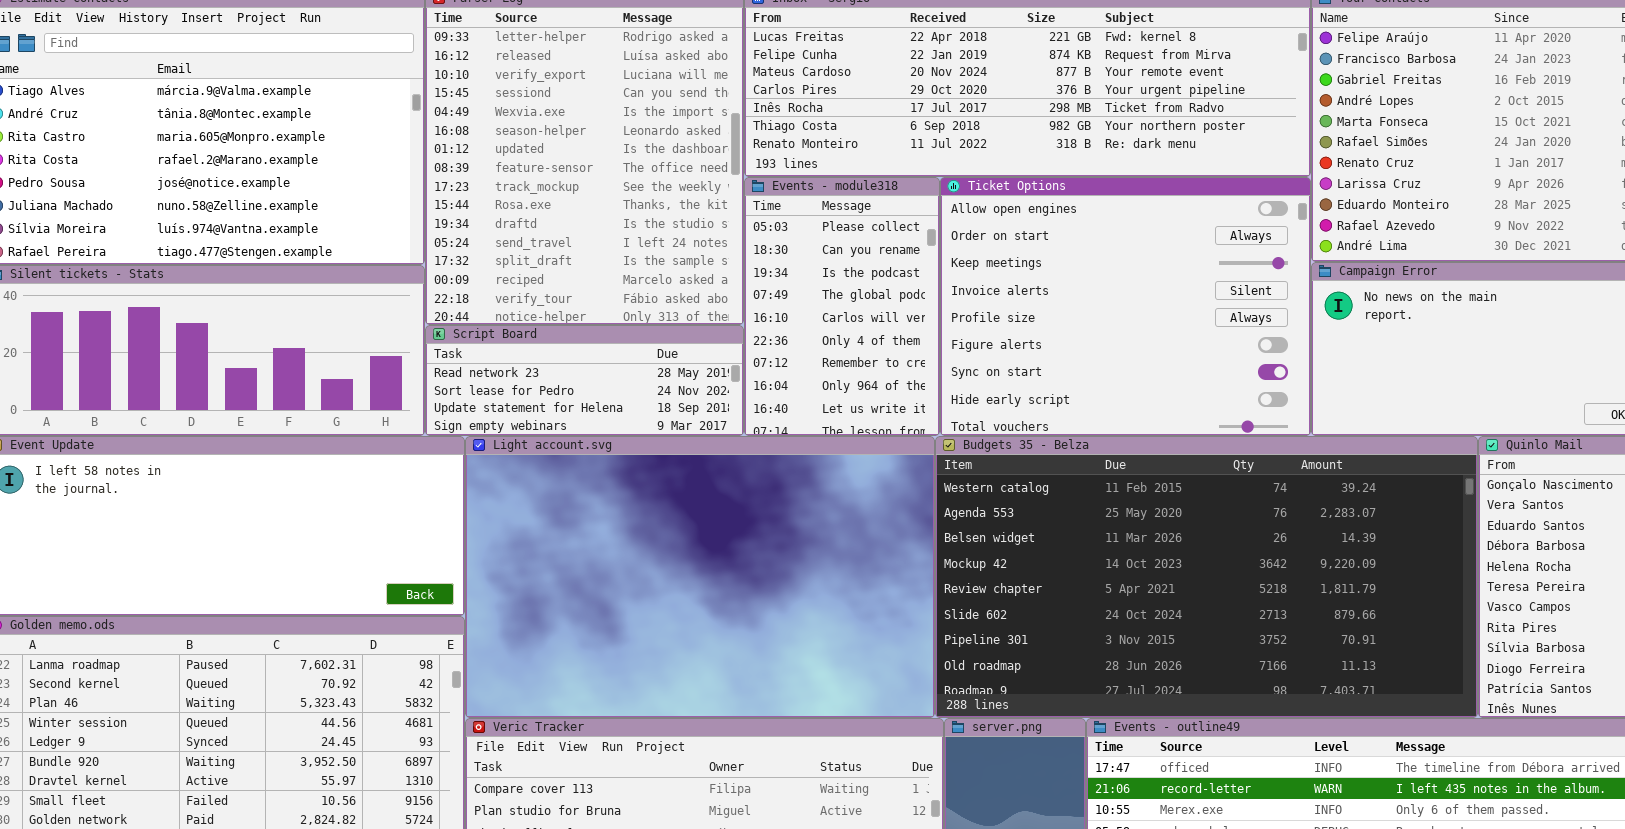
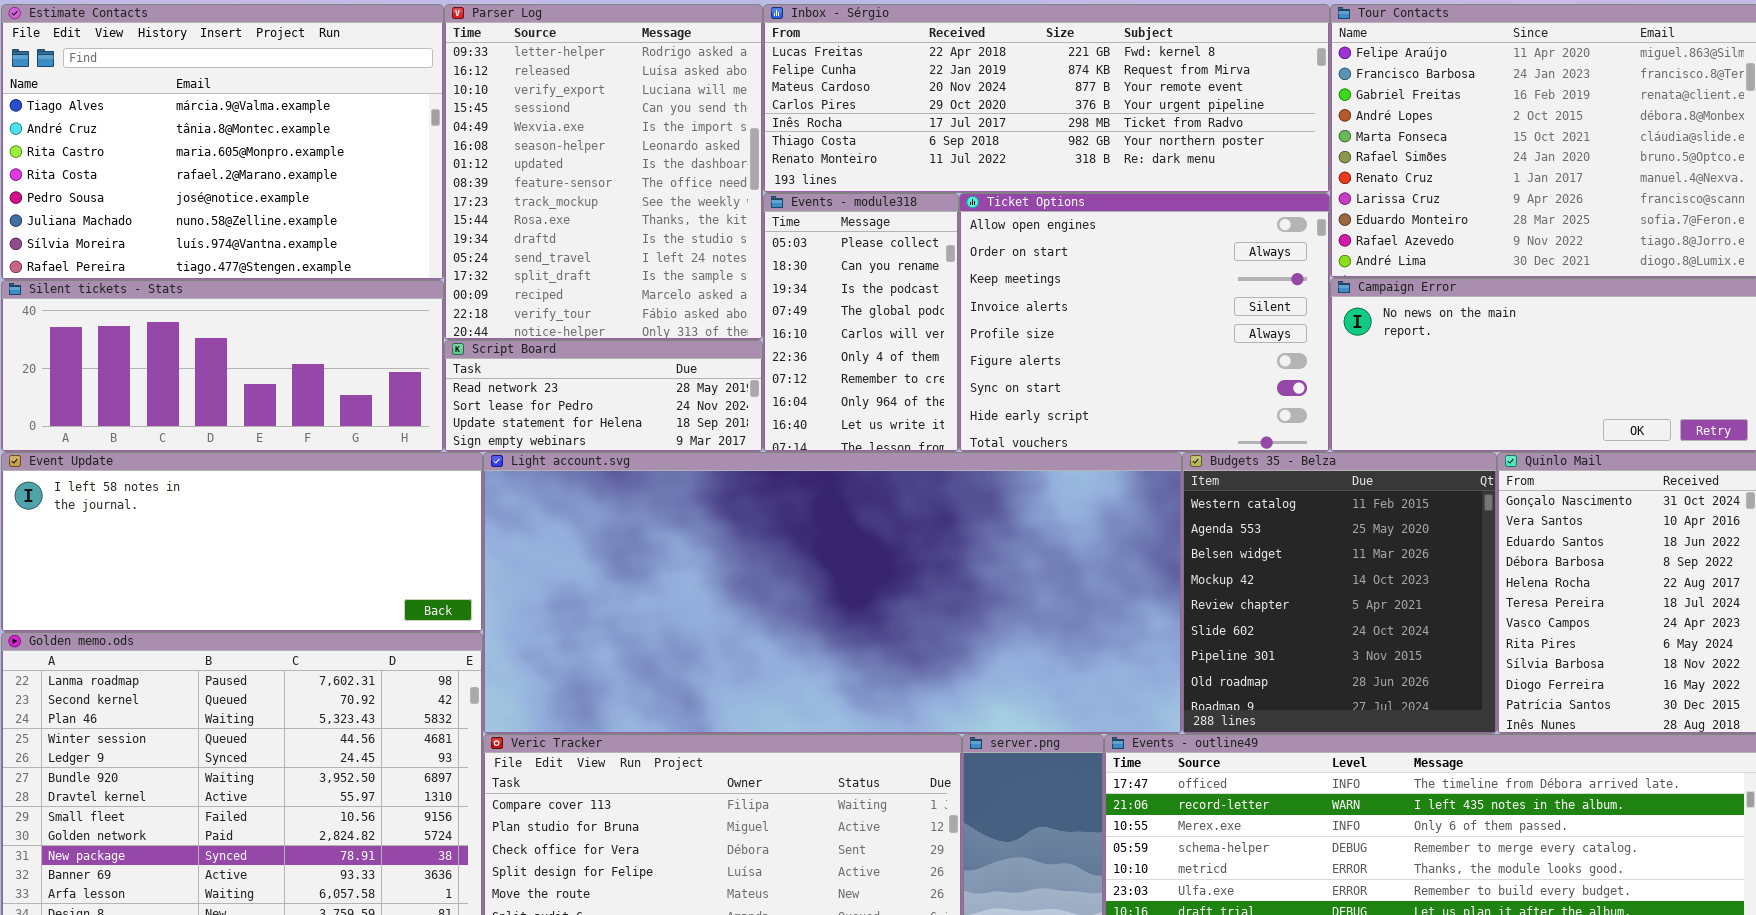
Light account.svg: [465,436,935,718] -> [483,452,1182,734], resized
Budgets 35 - Belza: [935,436,1478,718] -> [1182,452,1497,734], resized

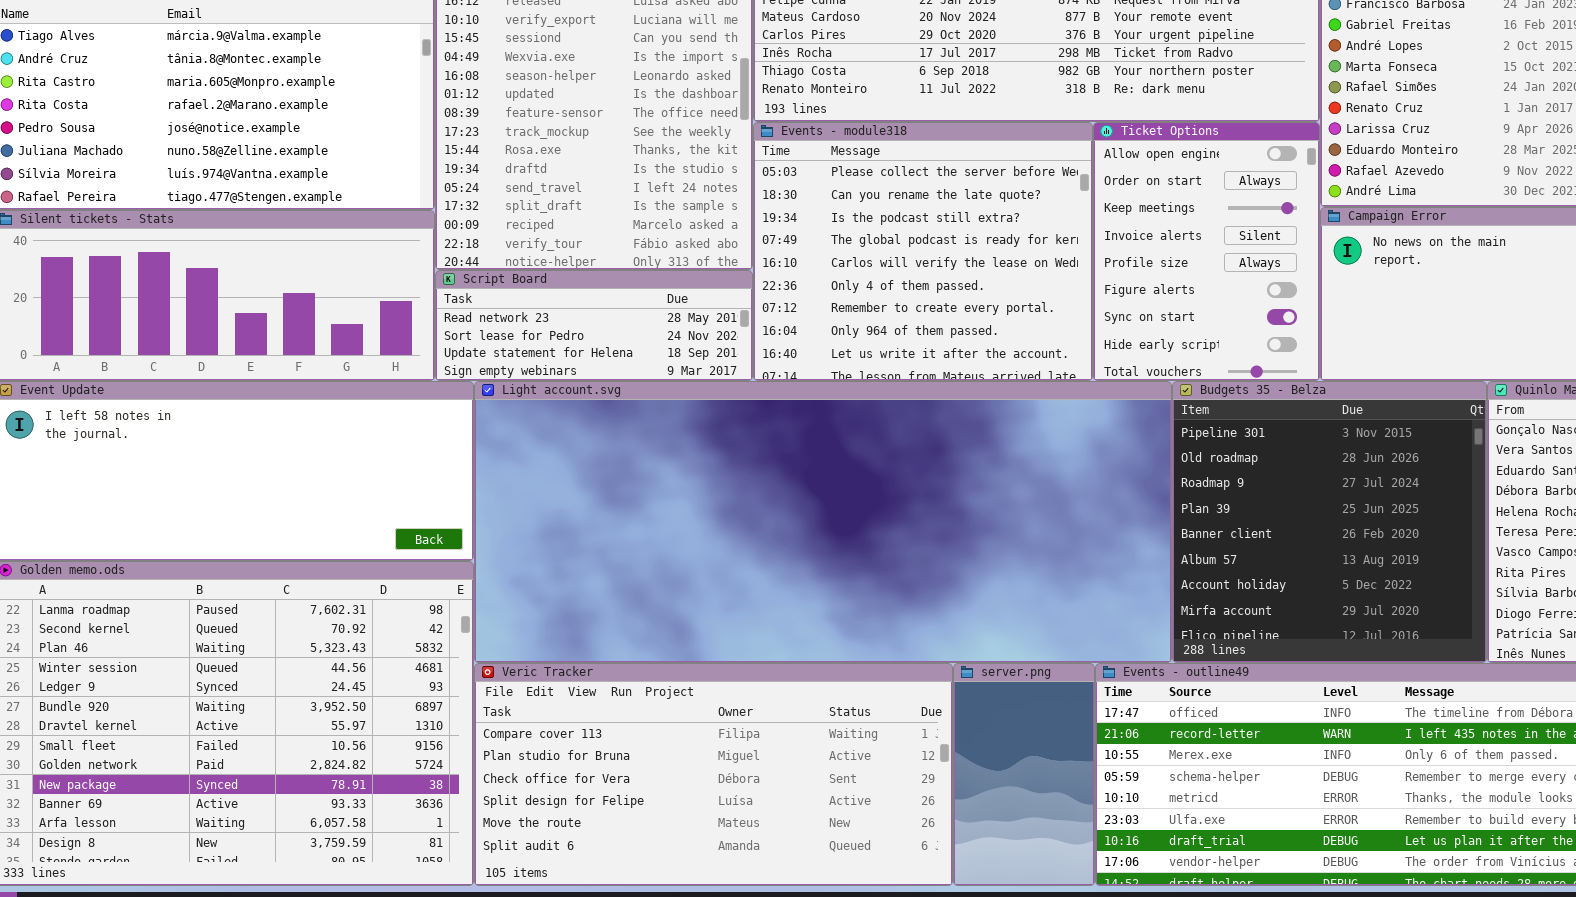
Events - module318: [763,193,959,452] -> [753,122,1093,381], resized
Ticket Options: [959,193,1330,452] -> [1093,122,1320,381], resized
Budgets 35 - Belza: [1182,452,1497,734] -> [1172,381,1487,663], scrolled down 6 rows

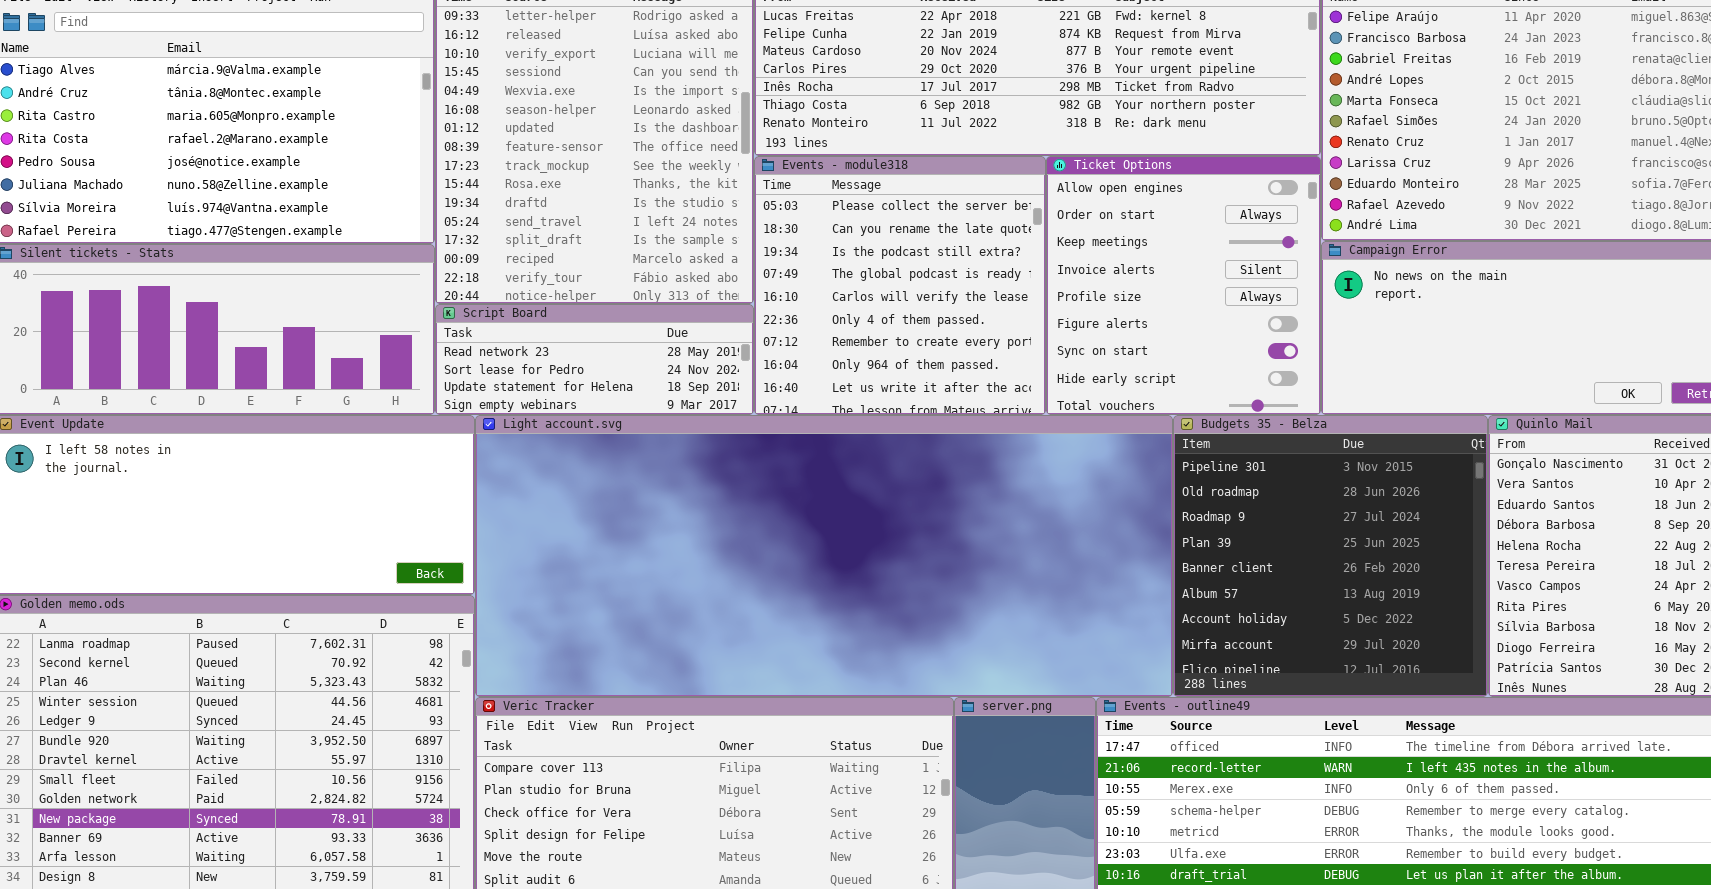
Events - module318: [753,122,1093,381] -> [754,156,1046,415], resized
Ticket Options: [1093,122,1320,381] -> [1046,156,1321,415], resized

